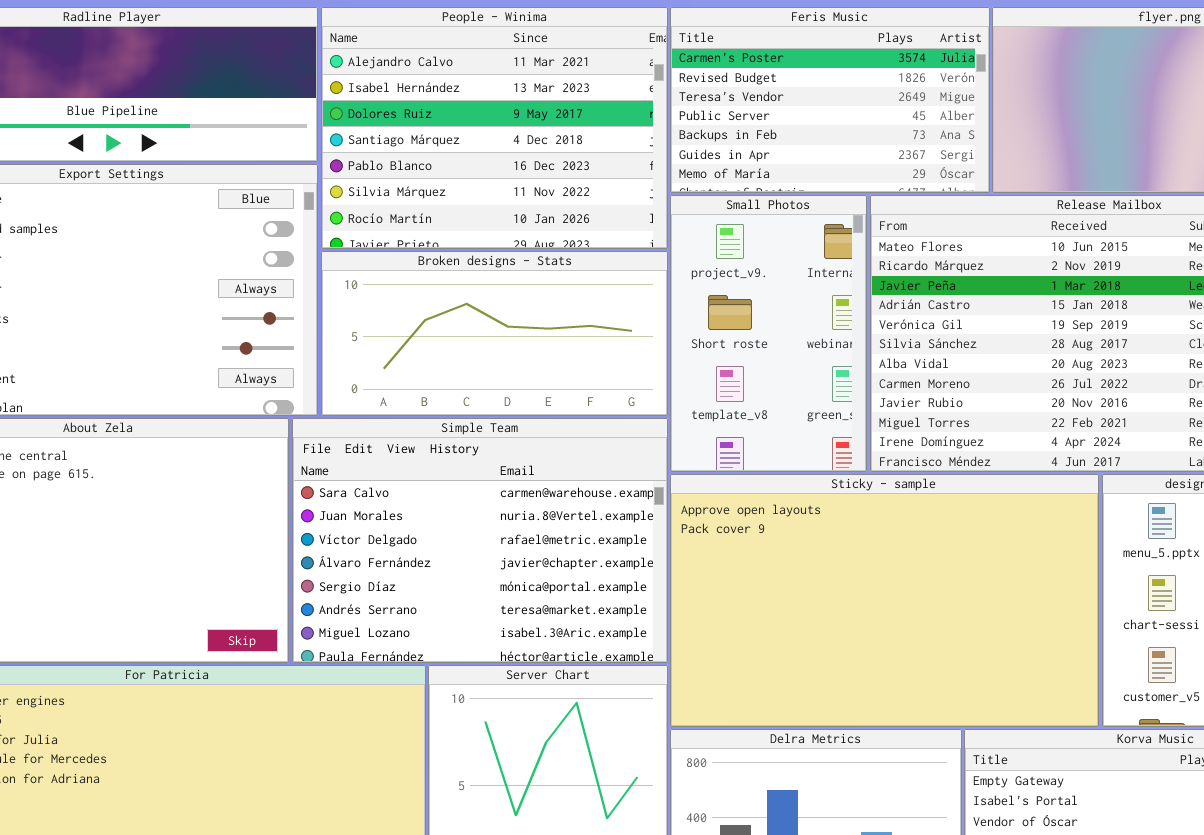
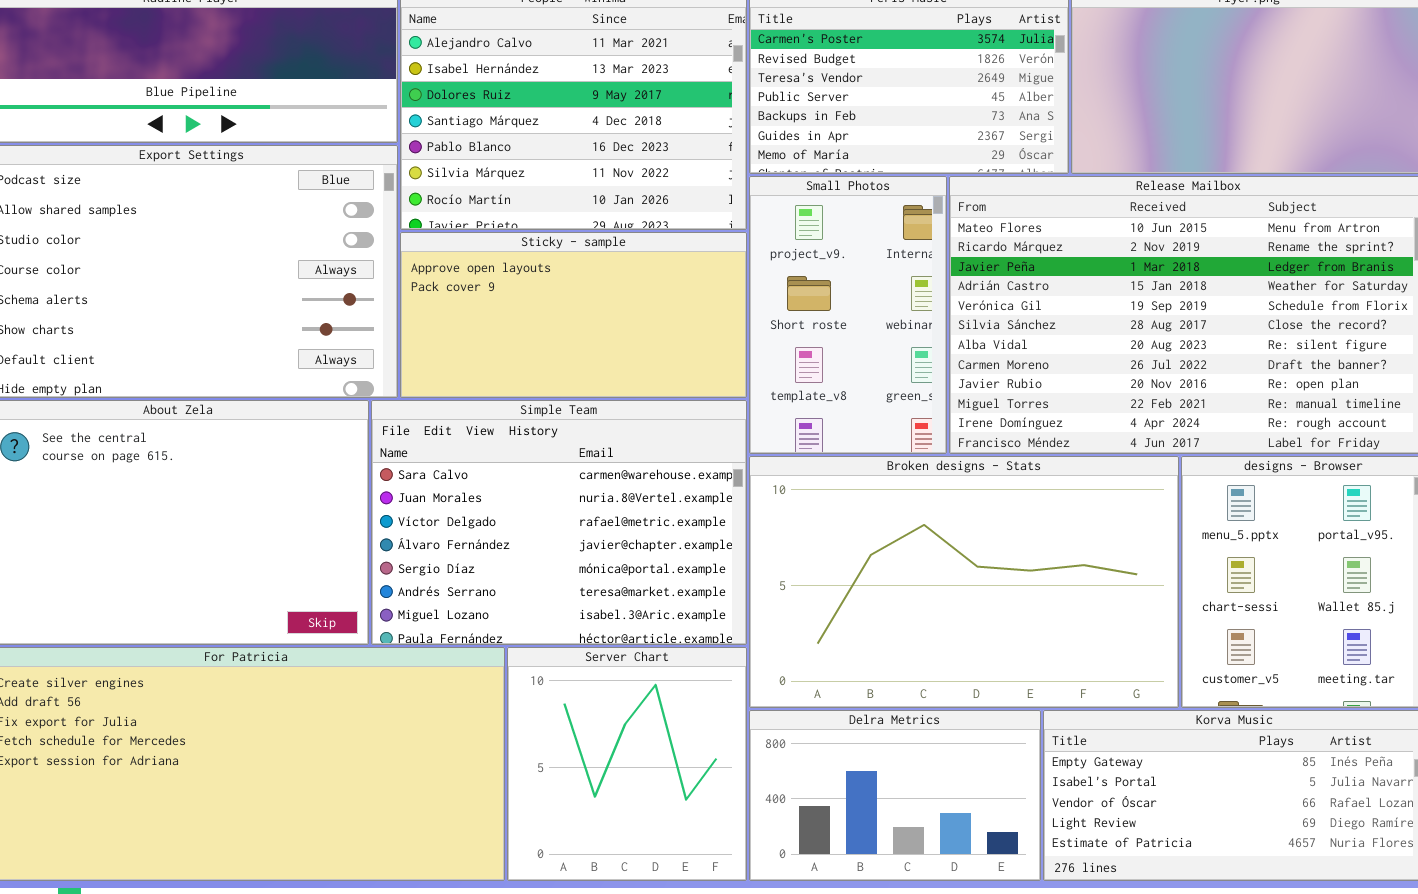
Broken designs - Stats: [321,251,668,416] -> [749,456,1179,708], moved, resized
Sticky - sample: [670,474,1099,727] -> [400,232,747,398], moved, resized

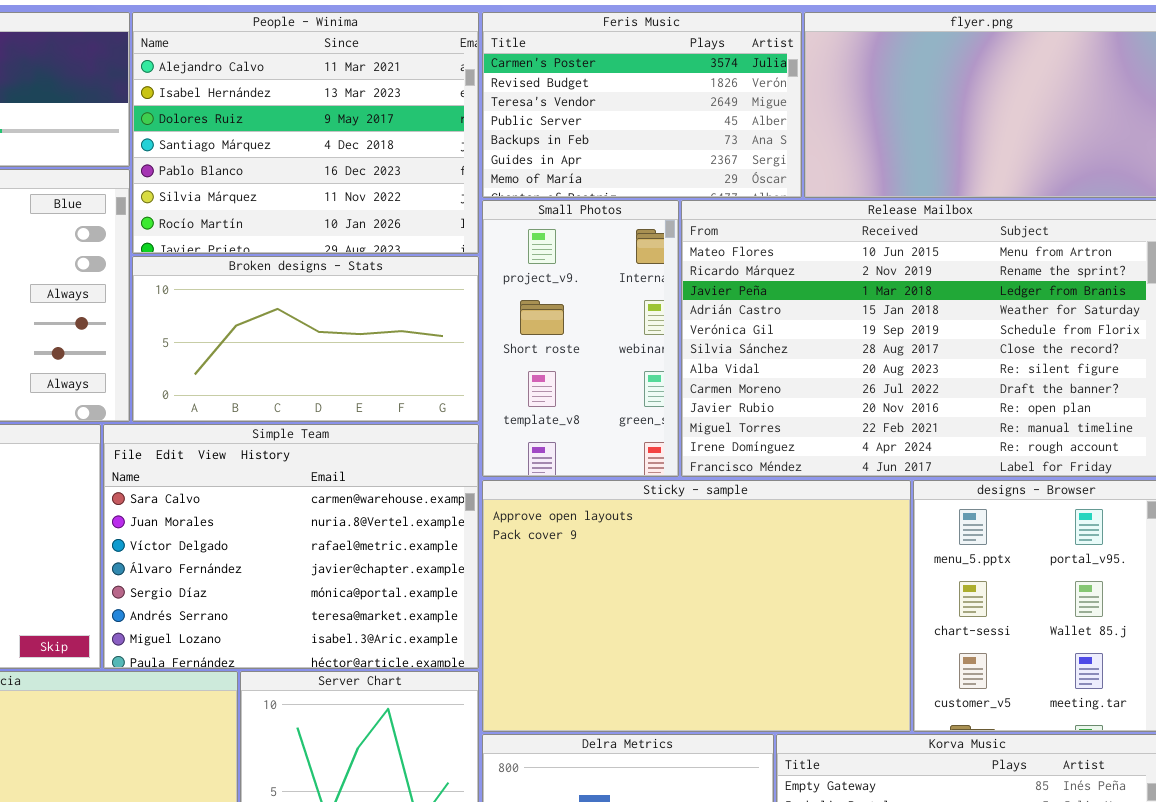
Sticky - sample: [400,232,747,398] -> [482,480,911,732], moved, resized
Broken designs - Stats: [749,456,1179,708] -> [132,256,479,422], moved, resized

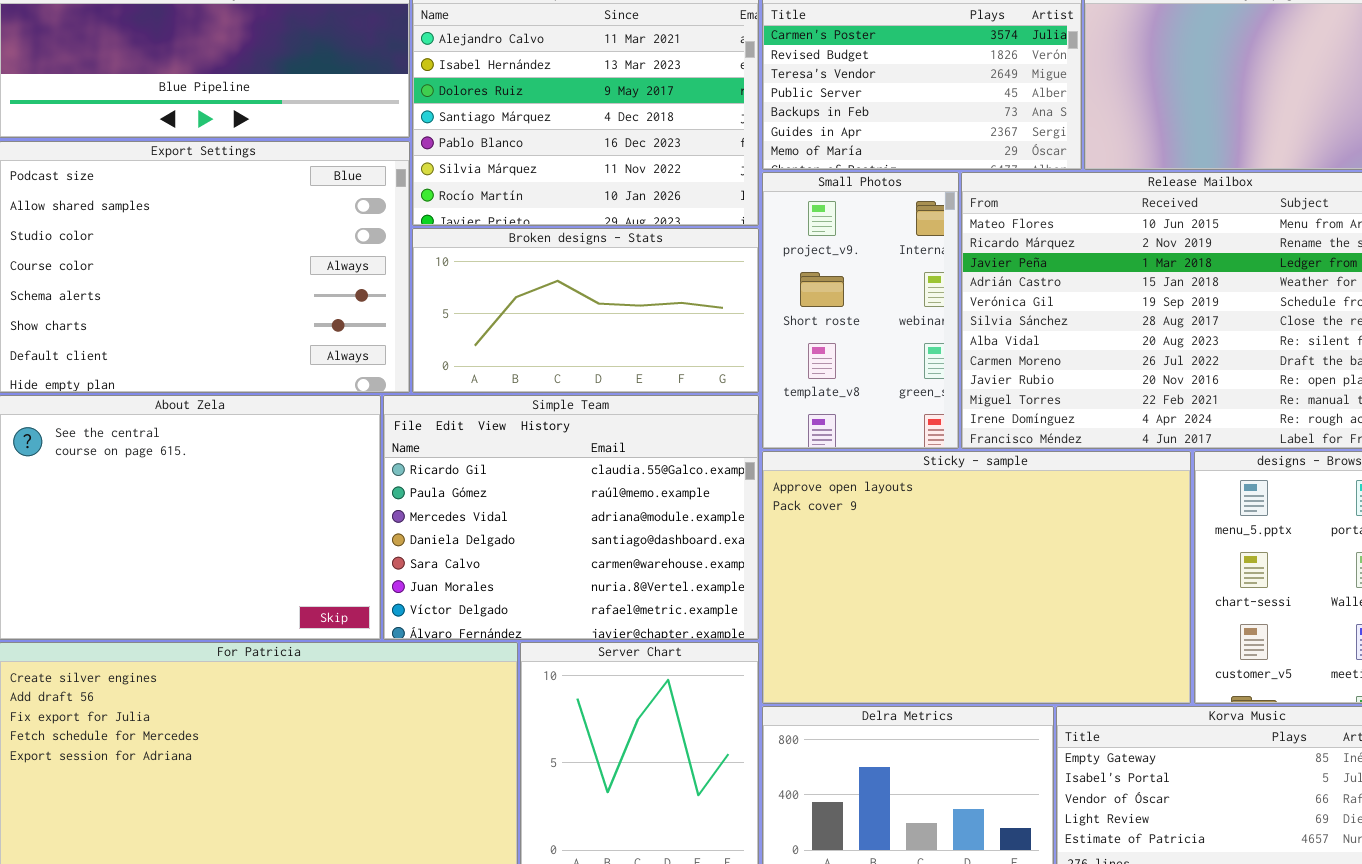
Simple Team: [103,424,479,669] -> [383,395,759,640], scrolled up 4 rows

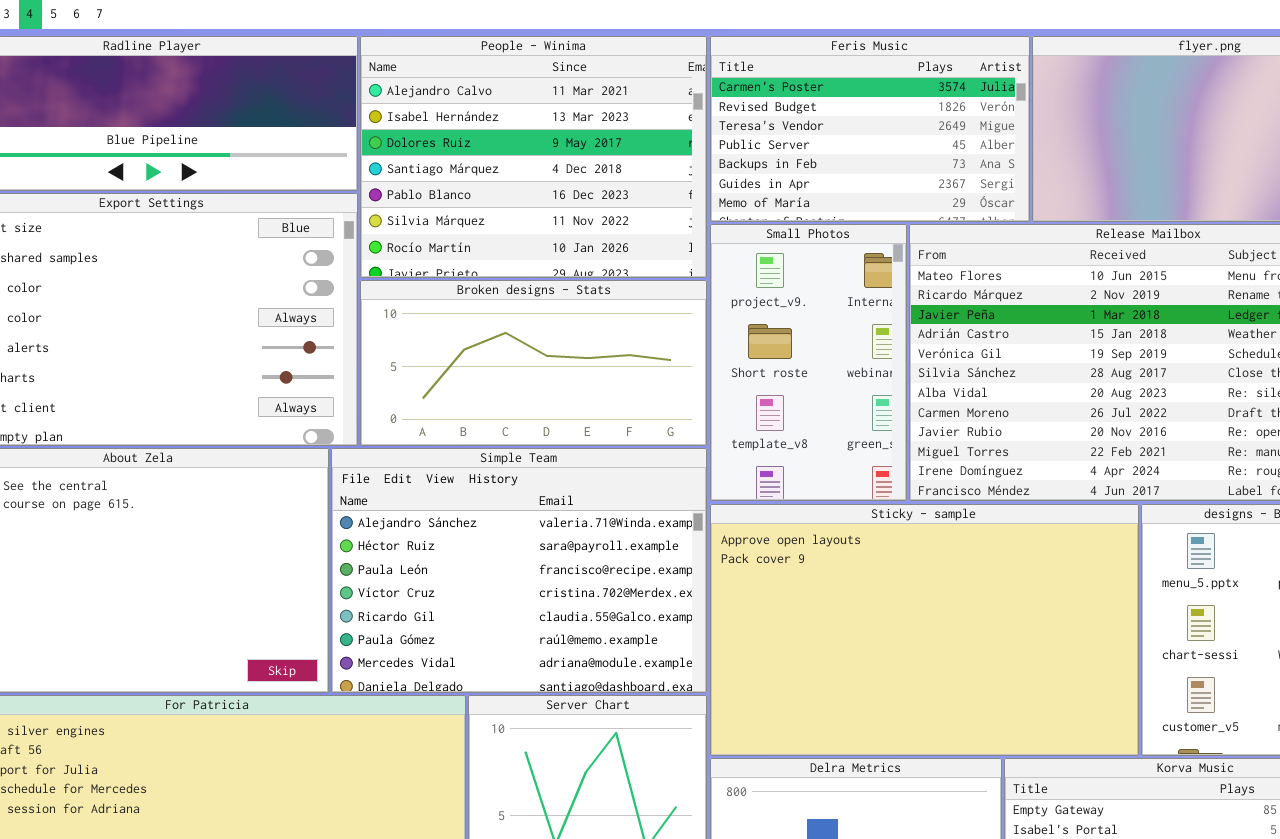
Simple Team: [383,395,759,640] -> [331,448,707,693], scrolled up 4 rows

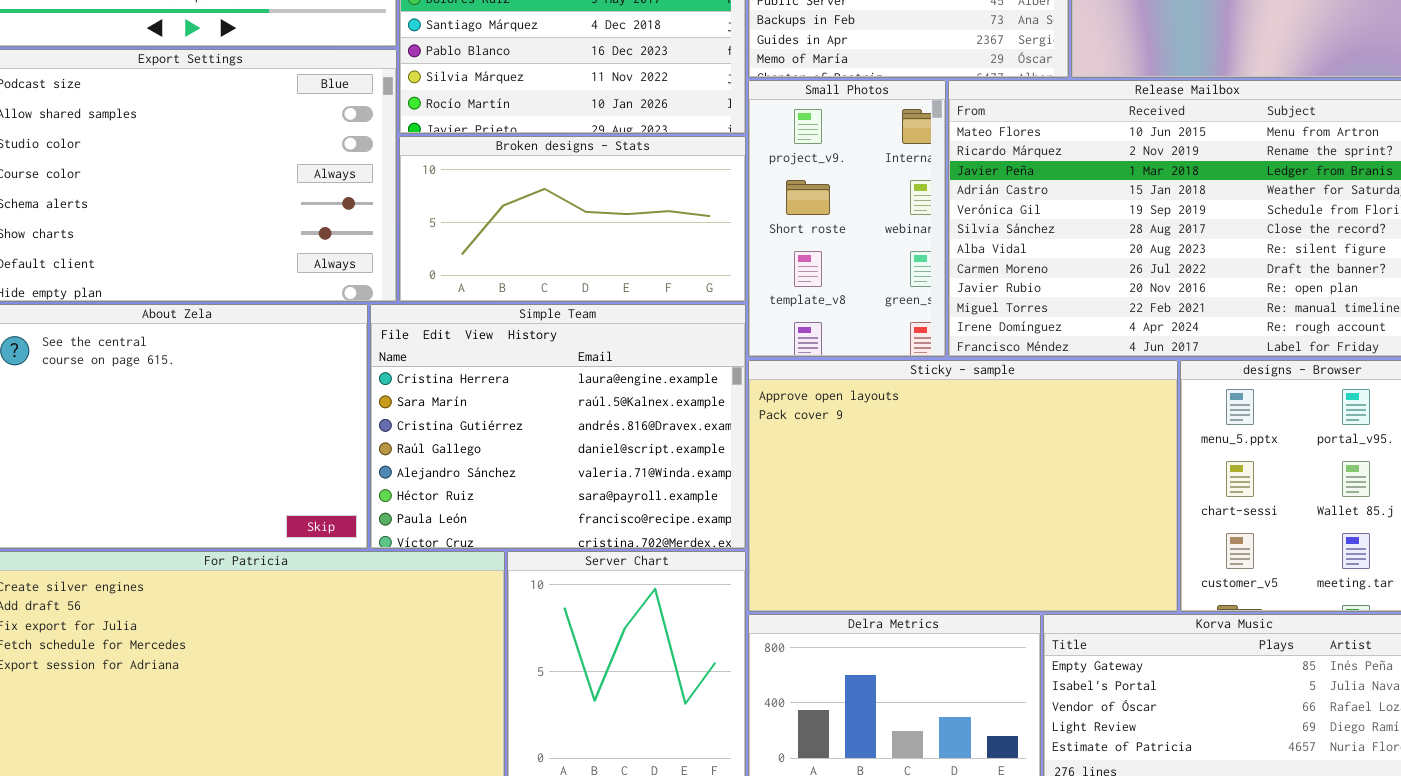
Simple Team: [331,448,707,693] -> [370,304,746,549], scrolled up 4 rows

